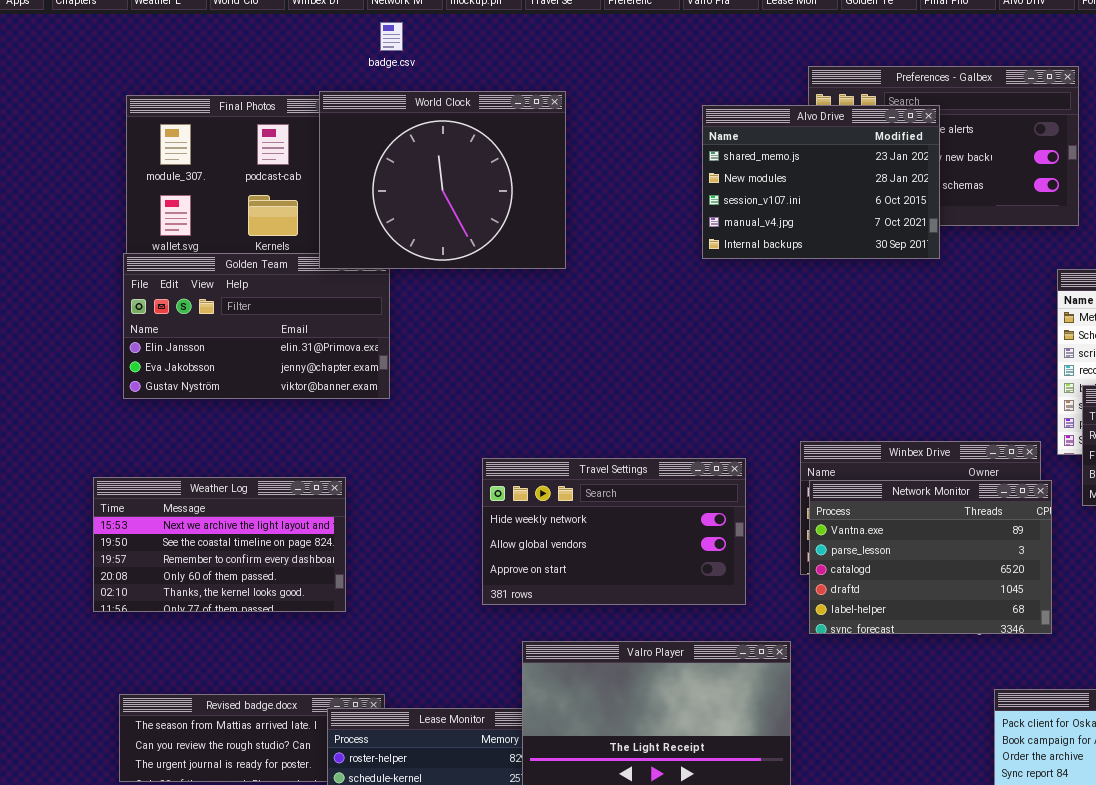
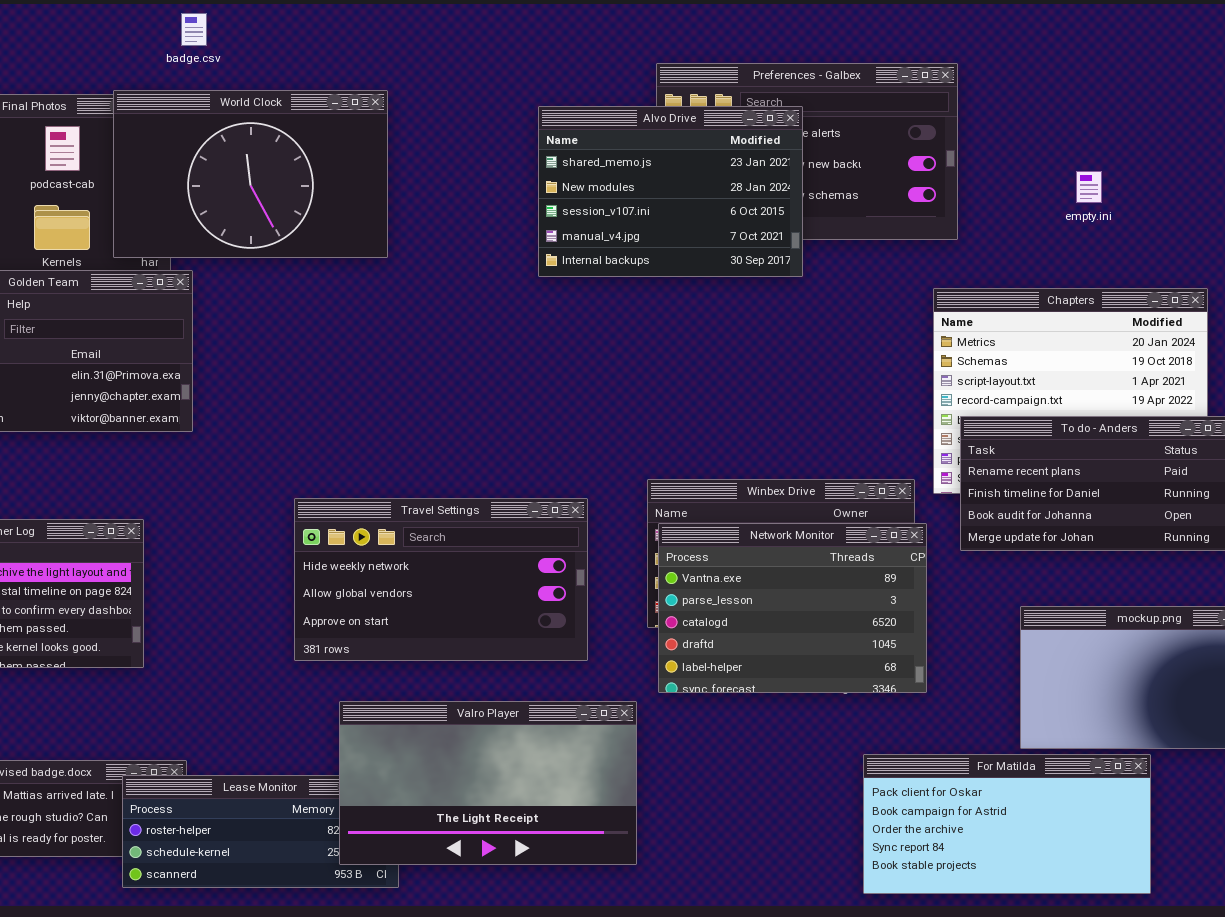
World Clock: [319,91,566,269] -> [113,90,388,258], resized

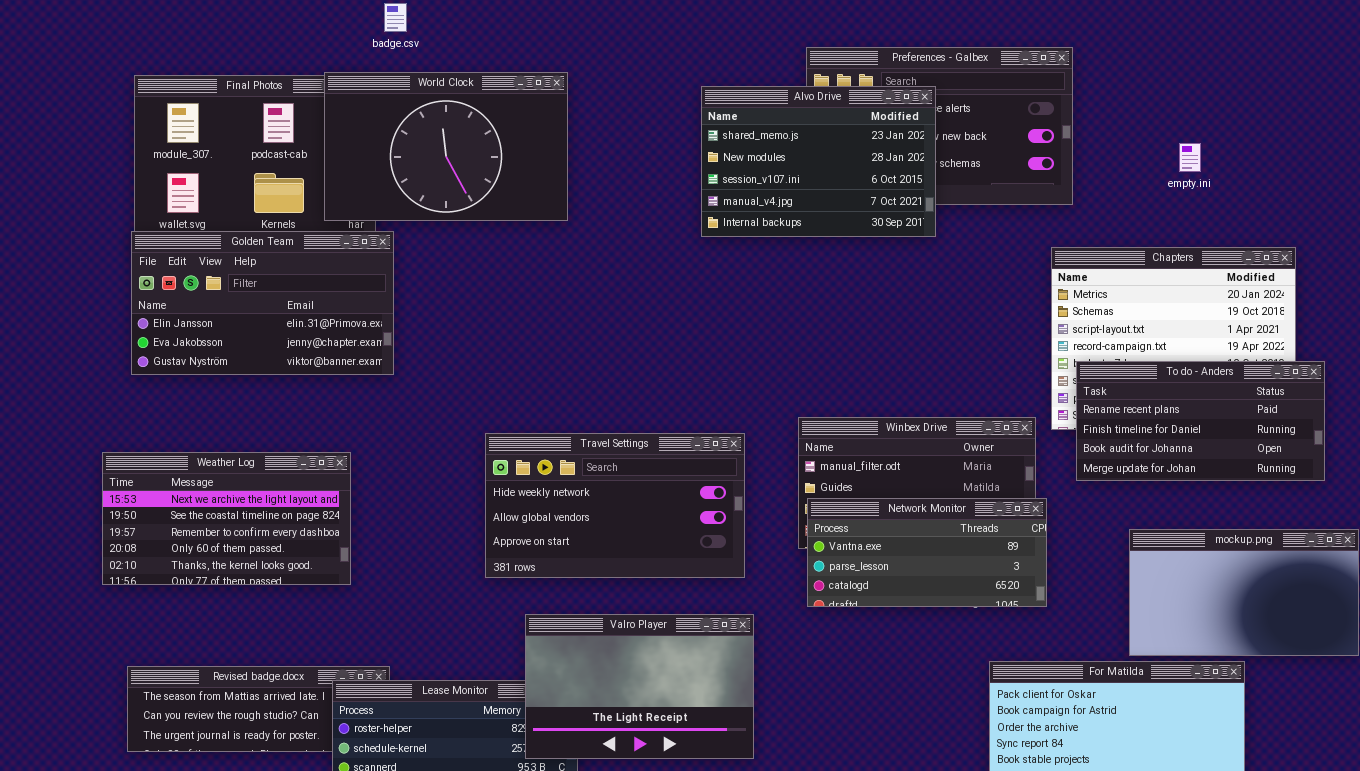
Network Monitor: [658,523,927,693] -> [807,498,1047,607], resized
Valro Player: [339,701,637,865] -> [525,614,754,759], resized

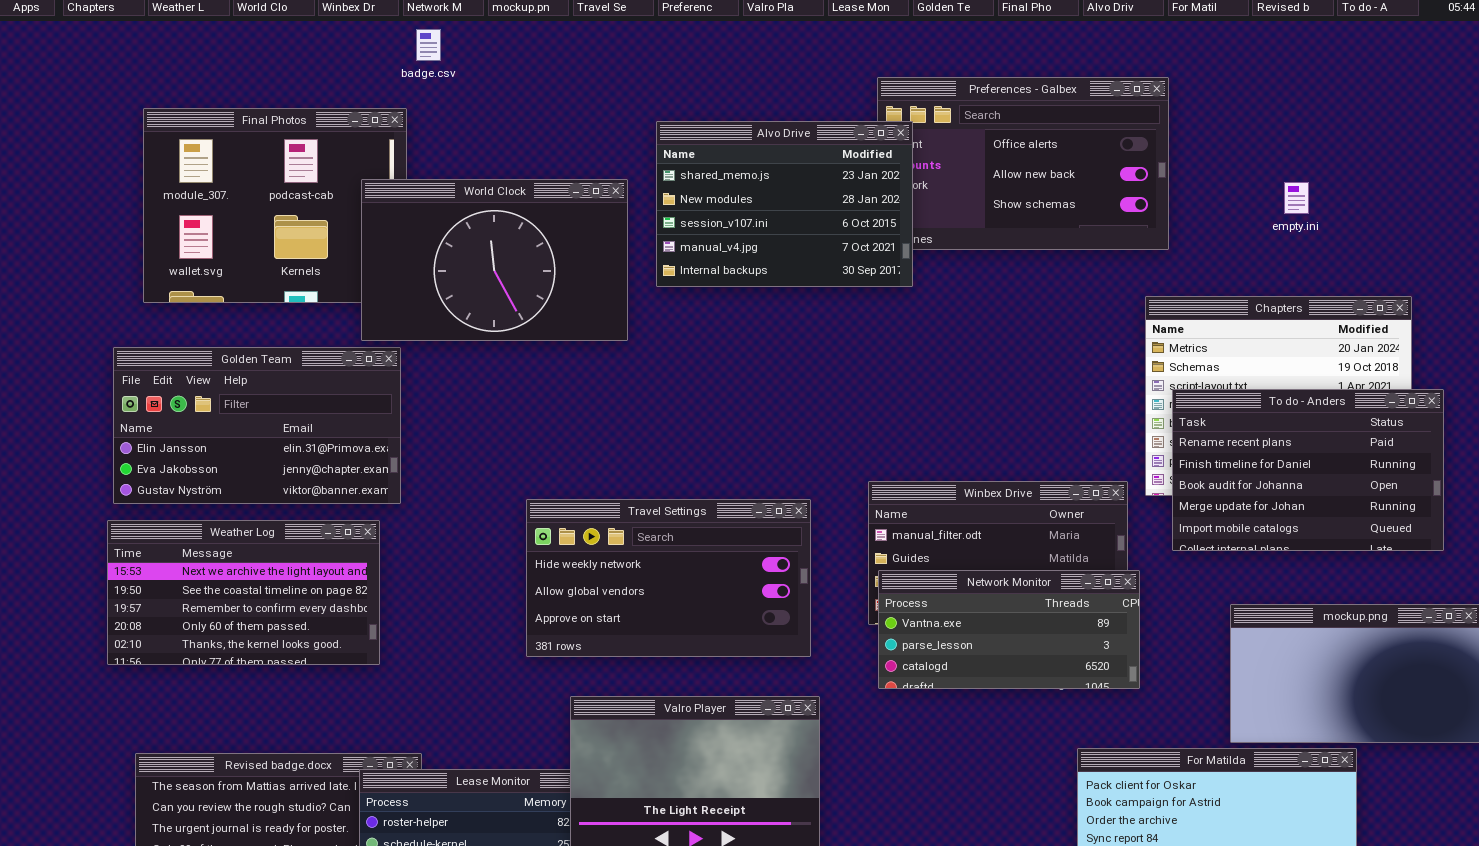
World Clock: [324,72,568,221] -> [361,179,628,341], moved
Alvo Drive: [701,86,936,237] -> [656,121,913,287], moved
Golden Team: [131,231,394,375] -> [113,347,401,504], moved
To do - Anders: [1076,361,1325,481] -> [1172,389,1444,551], resized

